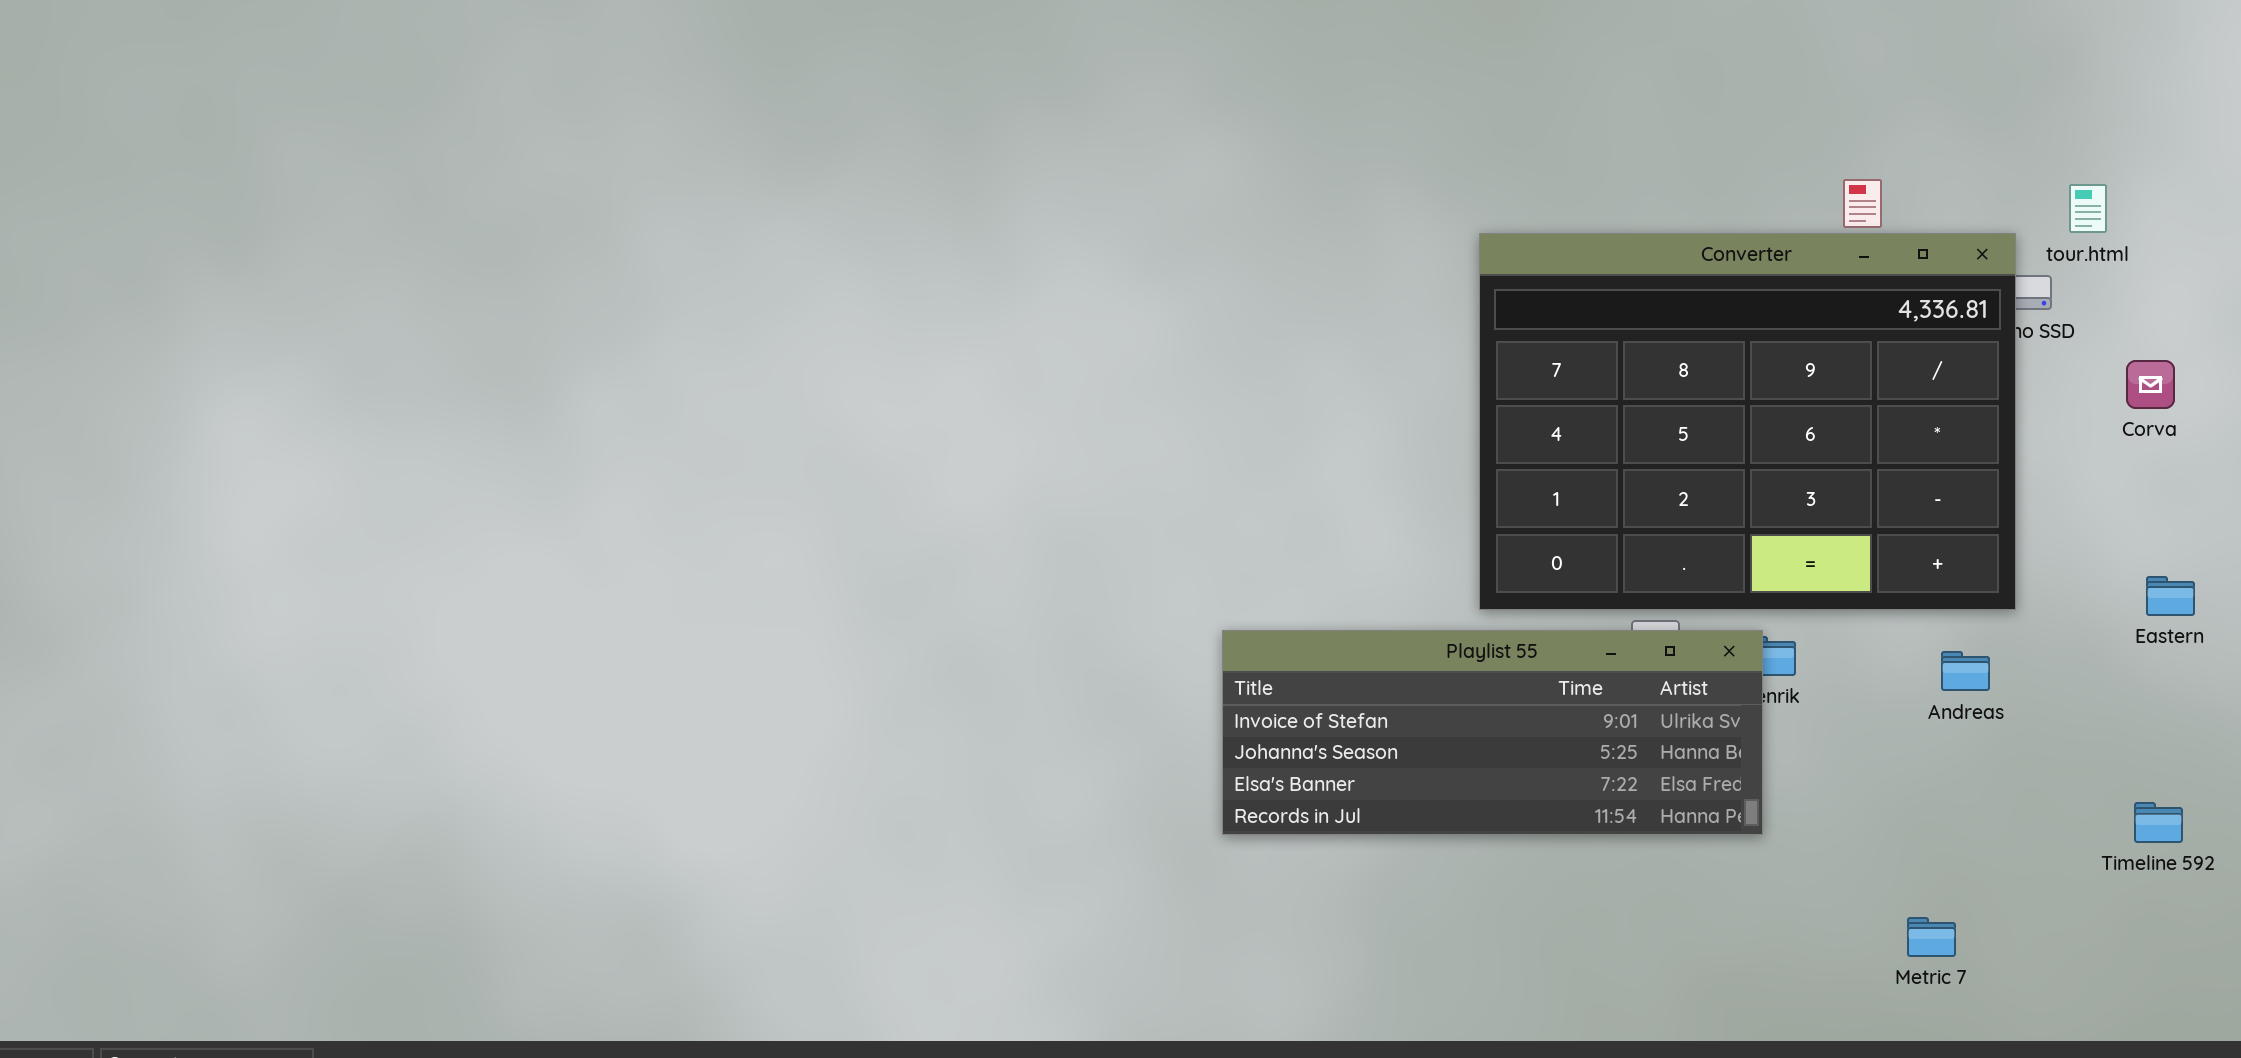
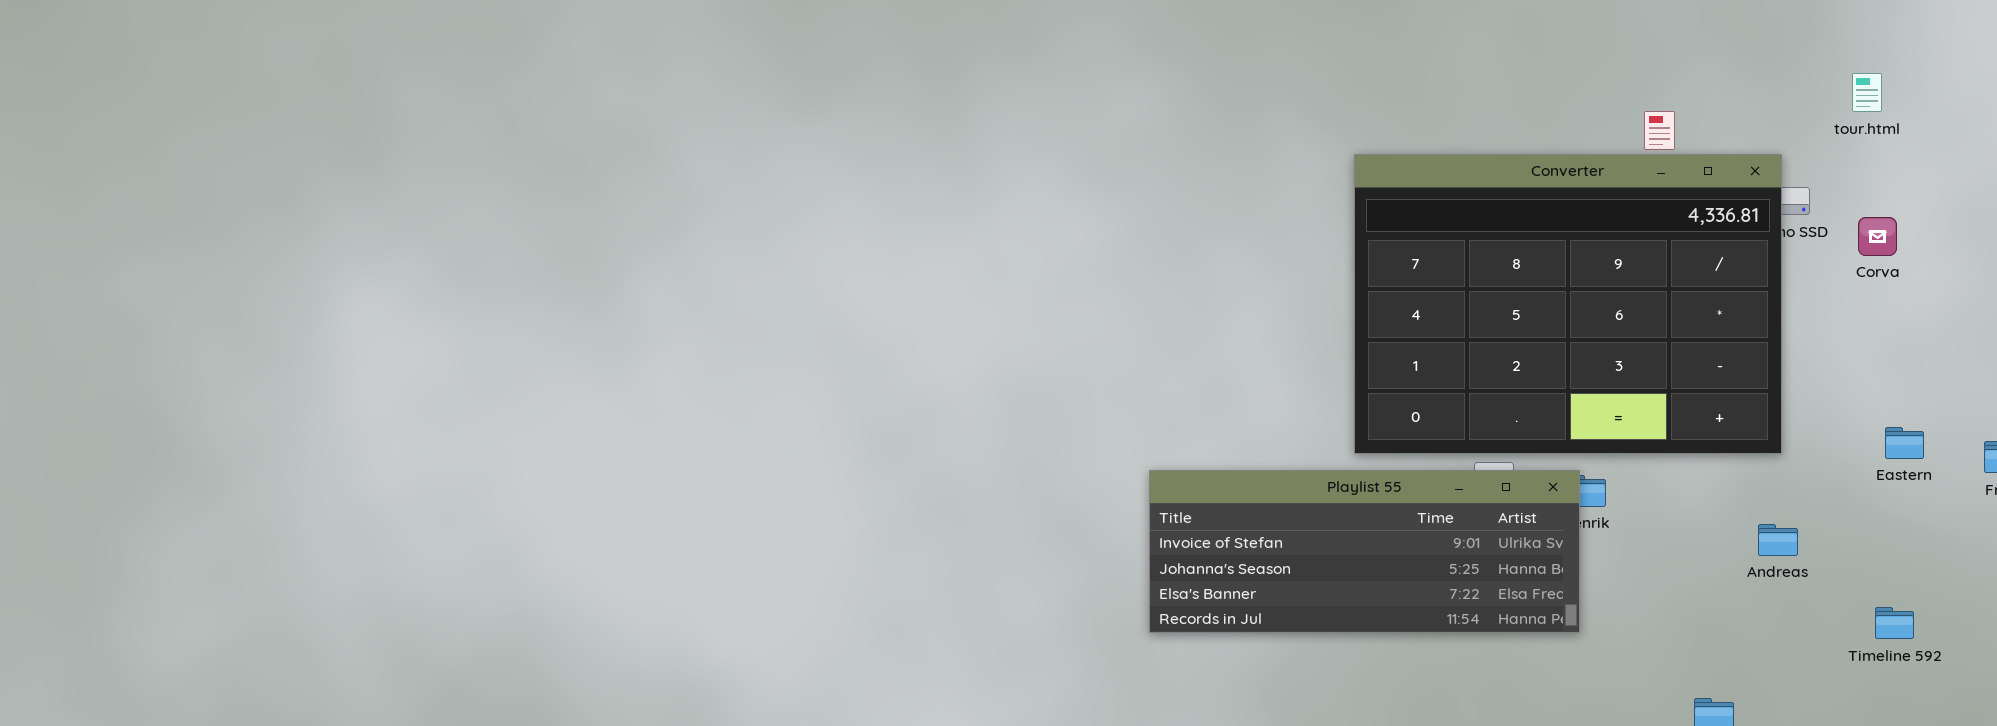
tour.html: [2069,184,2107,233] -> [1852,73,1882,112], moved
Corva: [2126,360,2175,409] -> [1858,217,1897,256], moved
Andreas: [1941,651,1990,691] -> [1758,524,1798,556], moved

